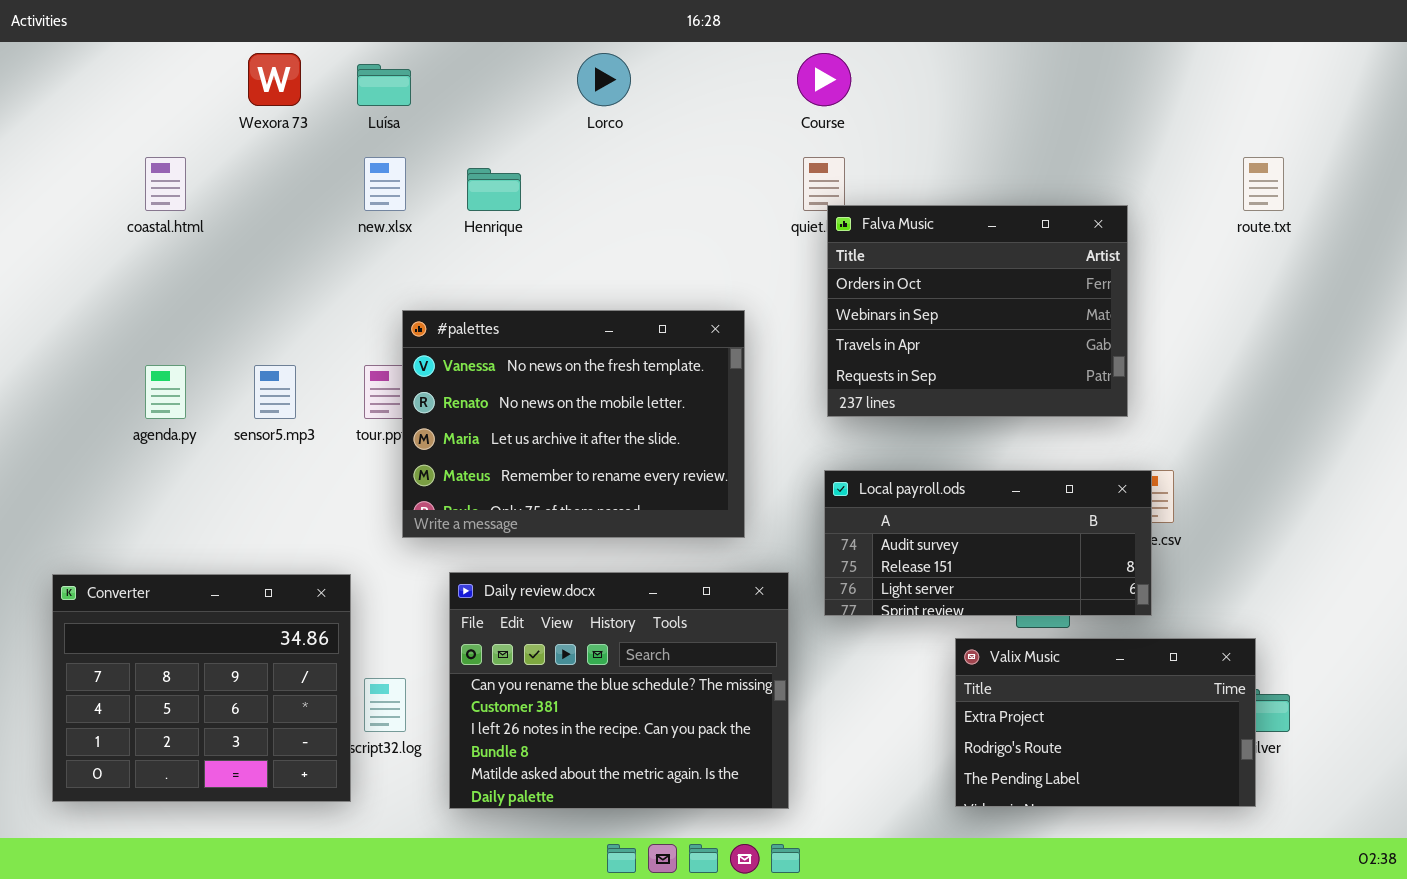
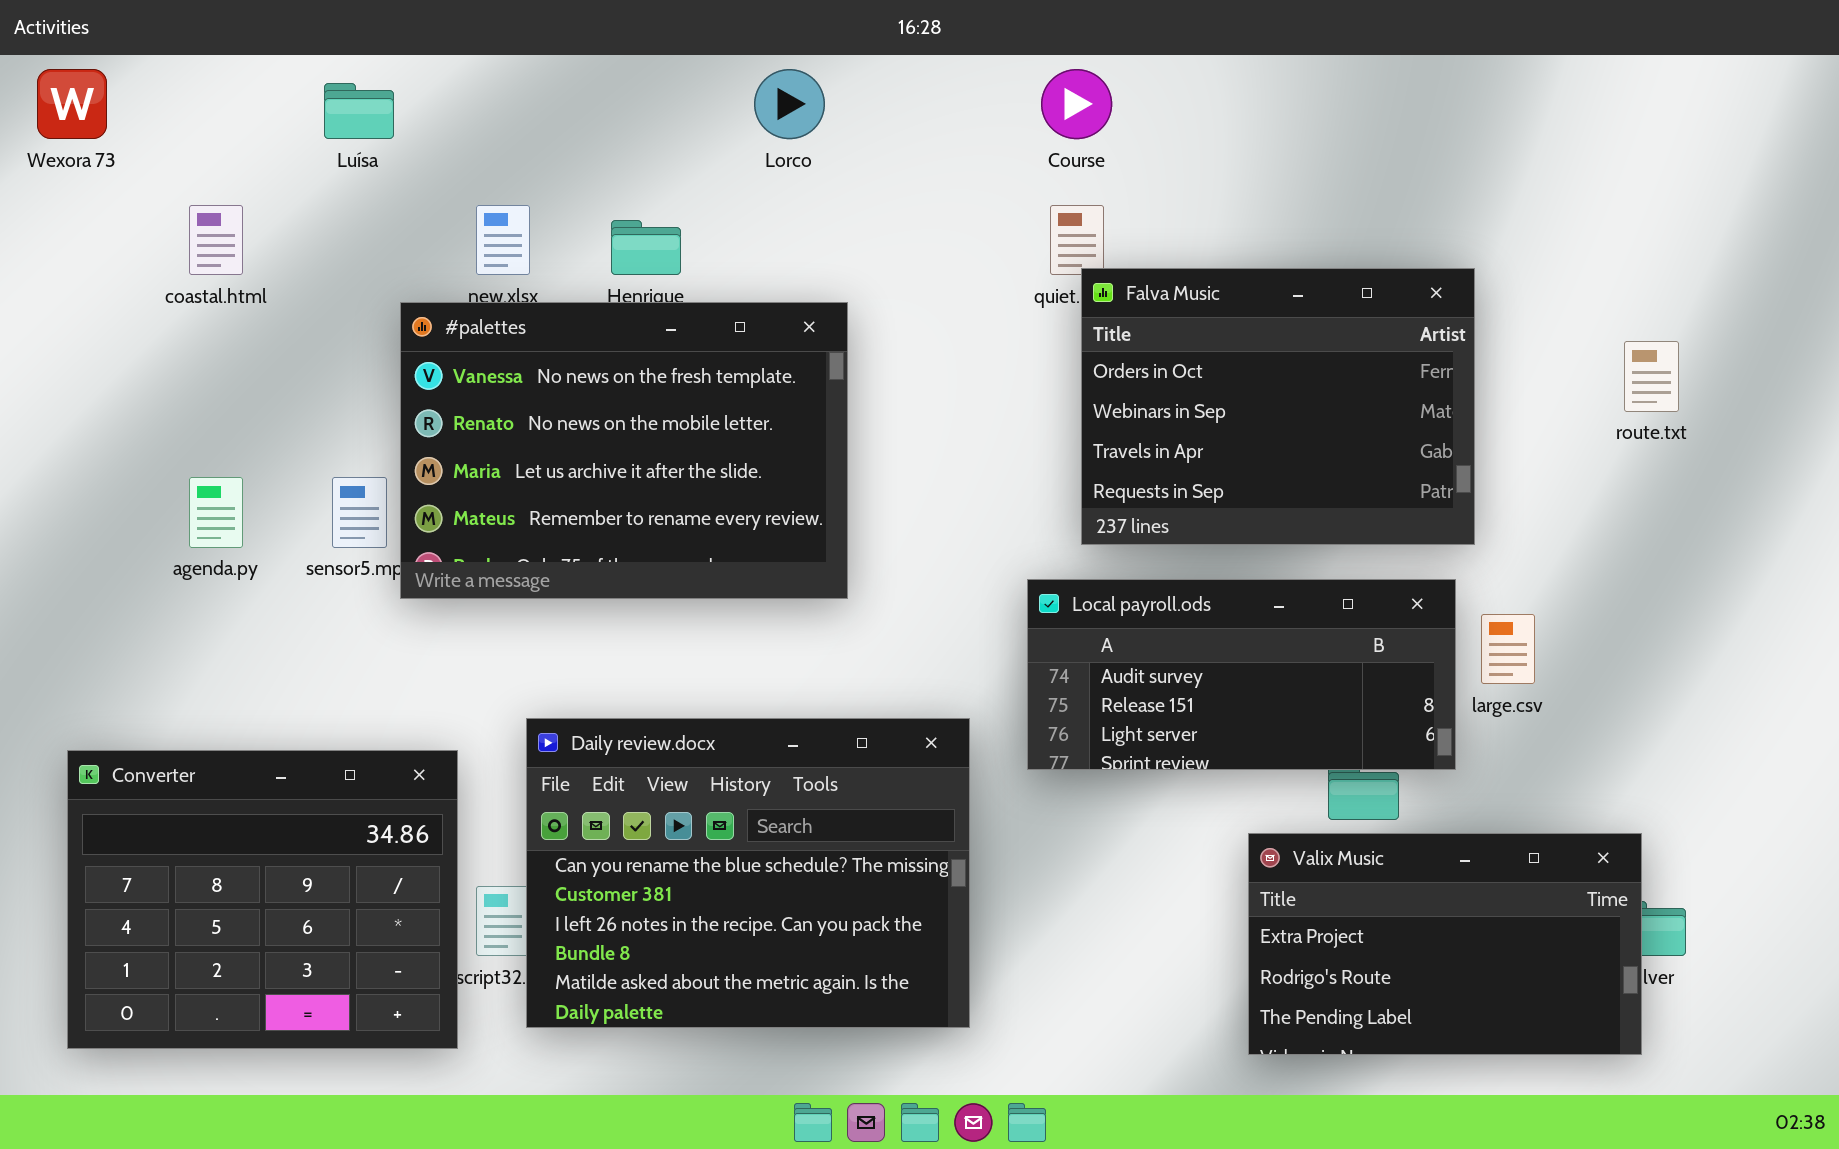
Wexora 73: [248,53,301,106] -> [37,69,107,139], moved
Luísa: [357,64,411,106] -> [324,83,394,139], moved
route.txt: [1243,157,1284,211] -> [1624,341,1679,412], moved
#palettes: [402,310,745,538] -> [400,302,848,599], moved
Local payroll.ods: [824,470,1152,616] -> [1027,579,1456,770], moved
Daily review.docx: [449,572,789,809] -> [526,718,970,1028], moved

